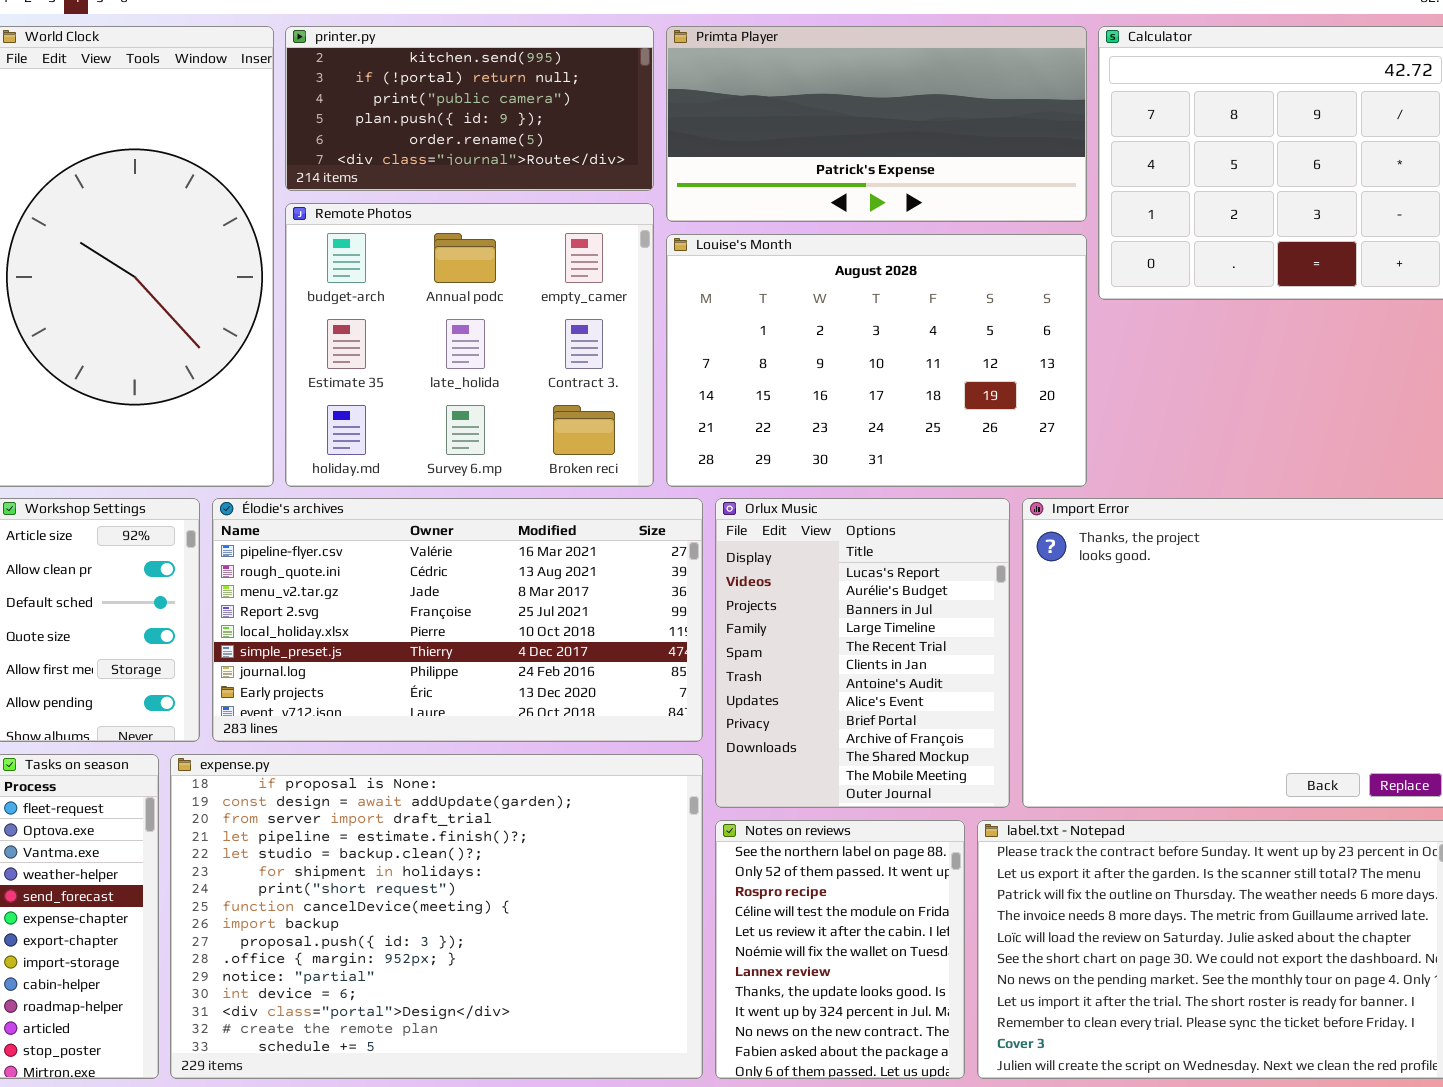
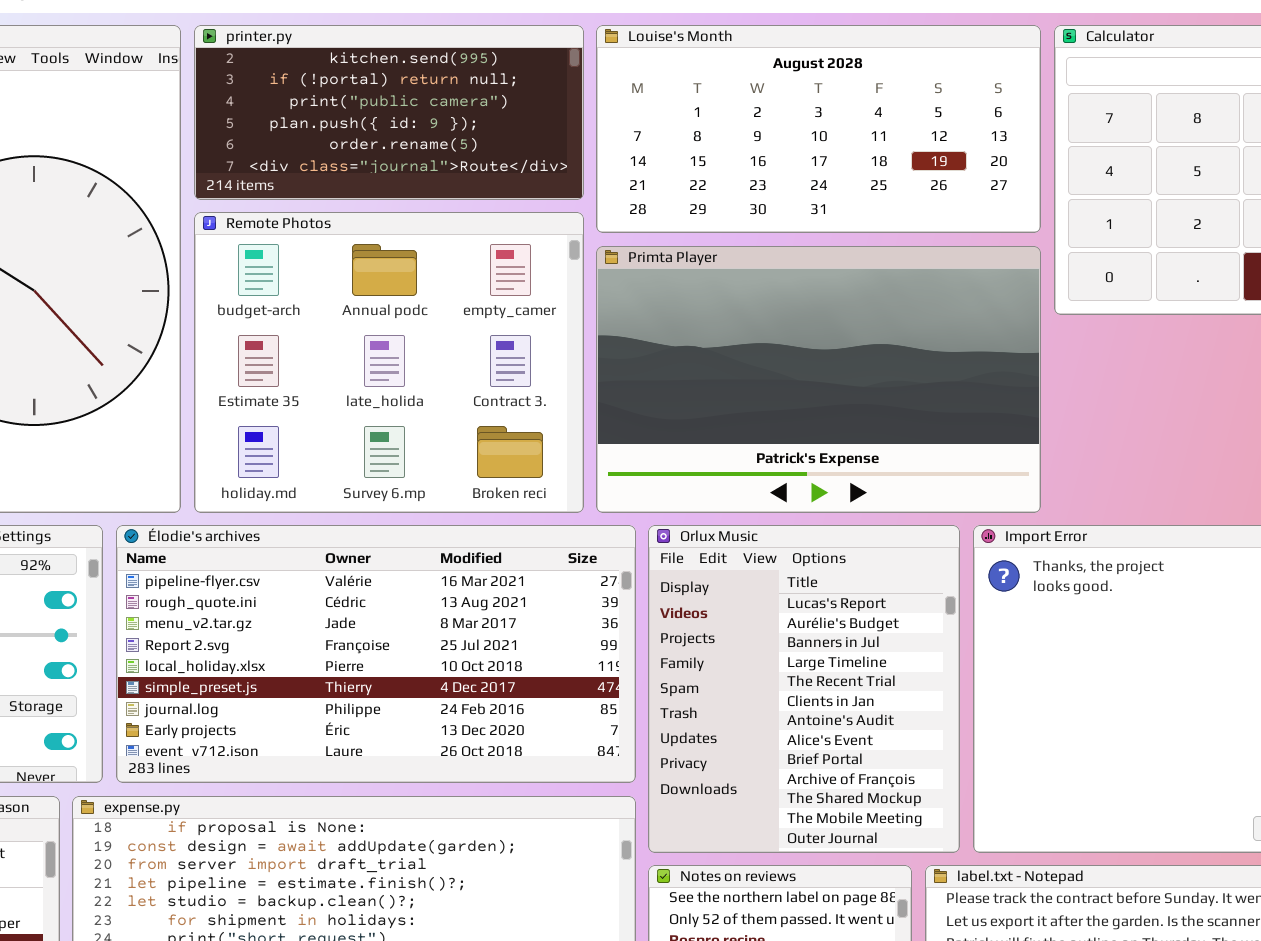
Primta Player: [666,26,1087,222] -> [596,246,1041,513], moved, resized
Louise's Month: [666,234,1087,487] -> [596,25,1041,233], moved, resized

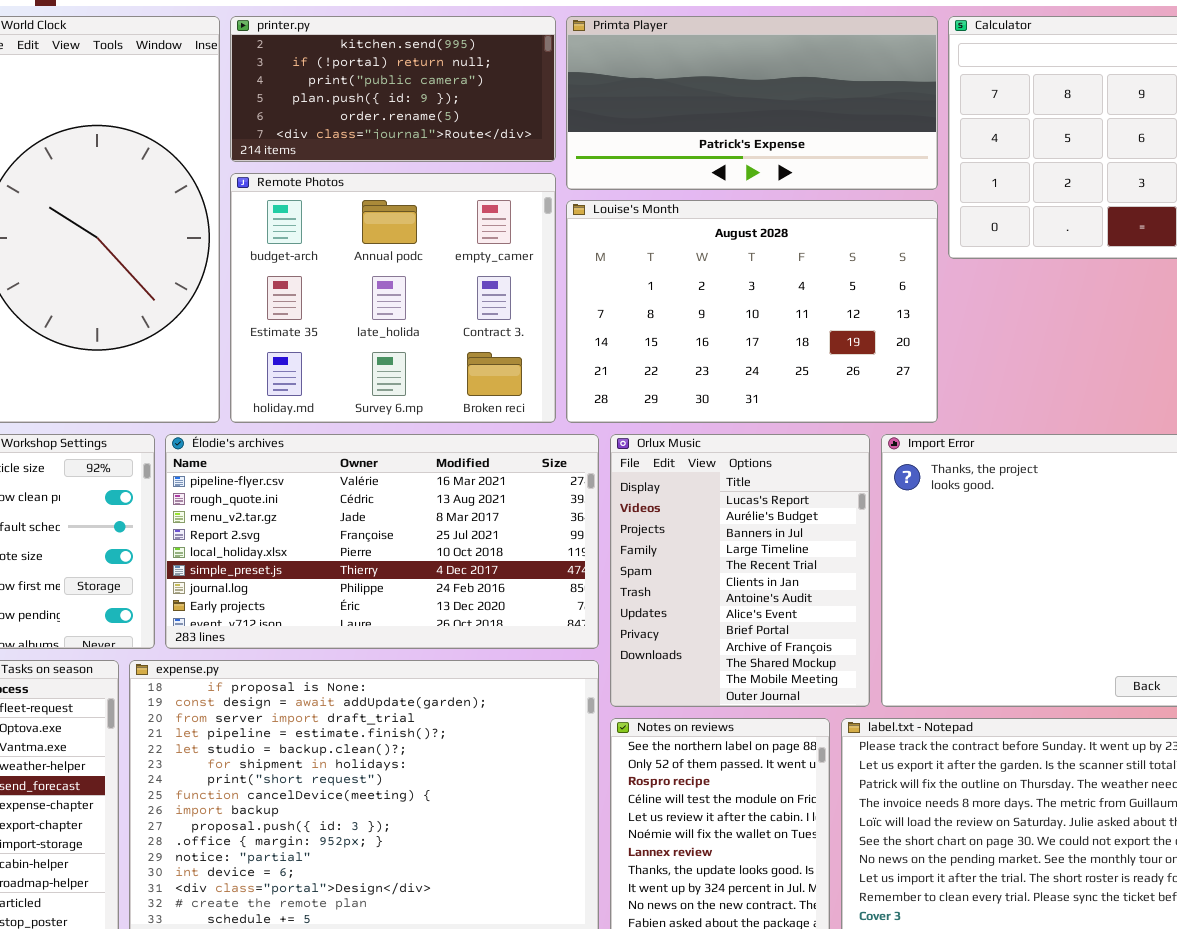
Louise's Month: [596,25,1041,233] -> [566,200,938,423], moved, resized
Primta Player: [596,246,1041,513] -> [566,16,938,190], moved, resized

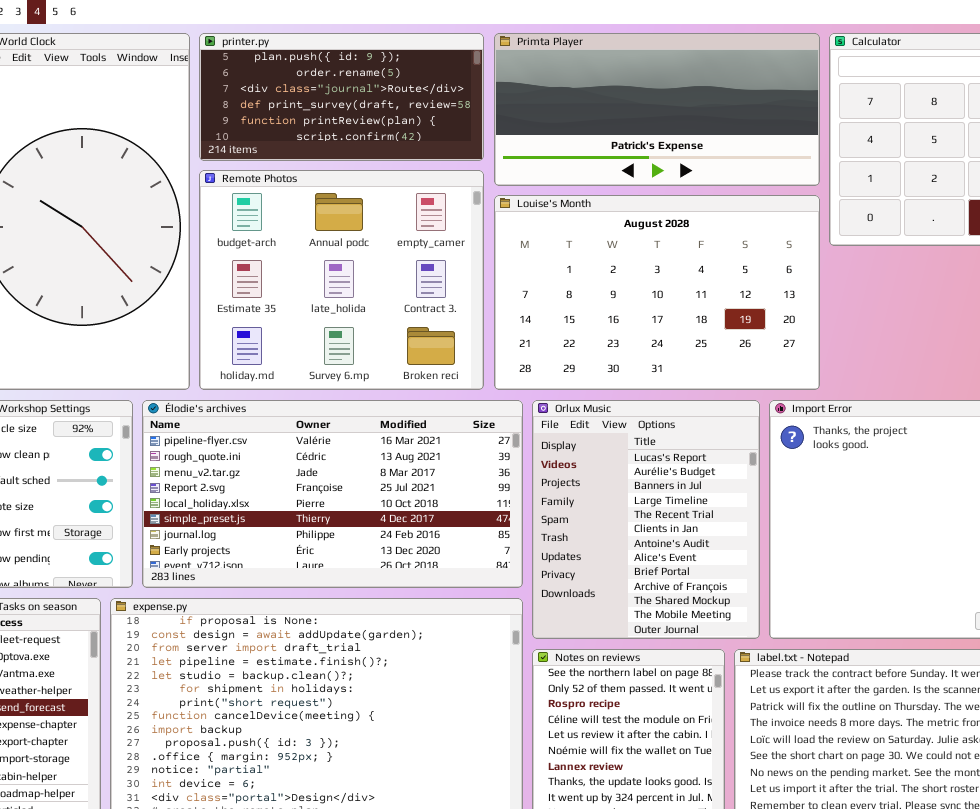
printer.py: [230,16,556,162] -> [199,33,484,161], scrolled down 3 rows

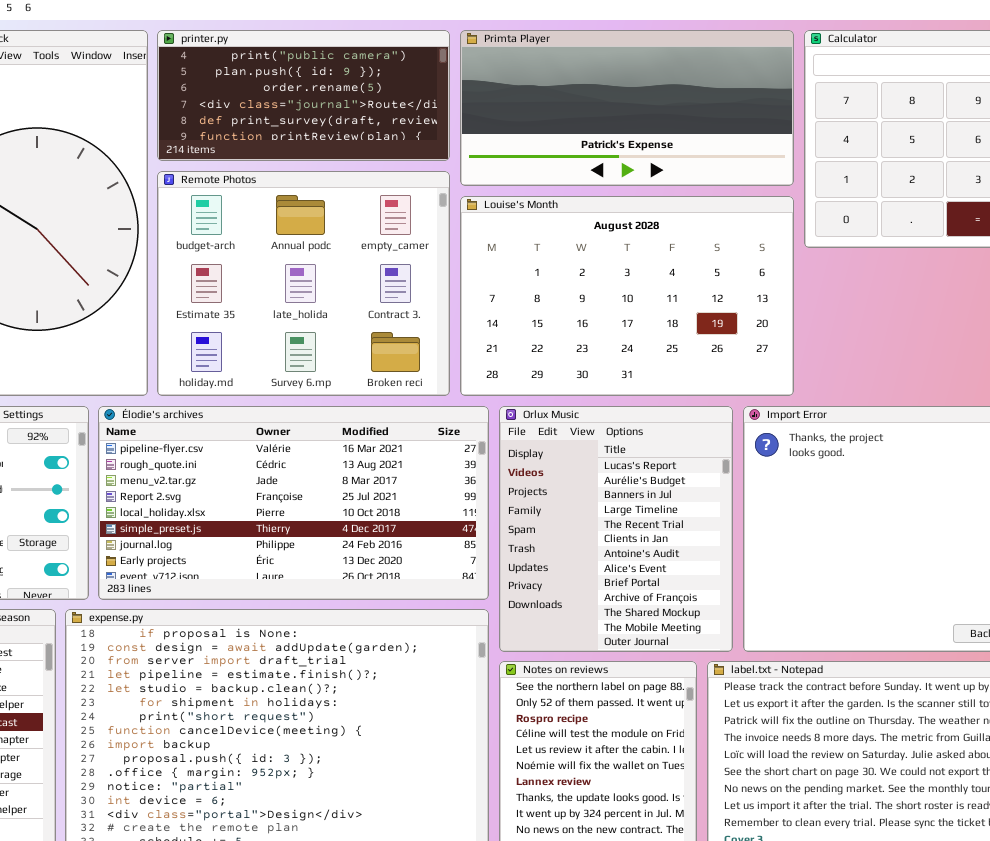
printer.py: [199,33,484,161] -> [157,30,450,161], scrolled up 1 row

